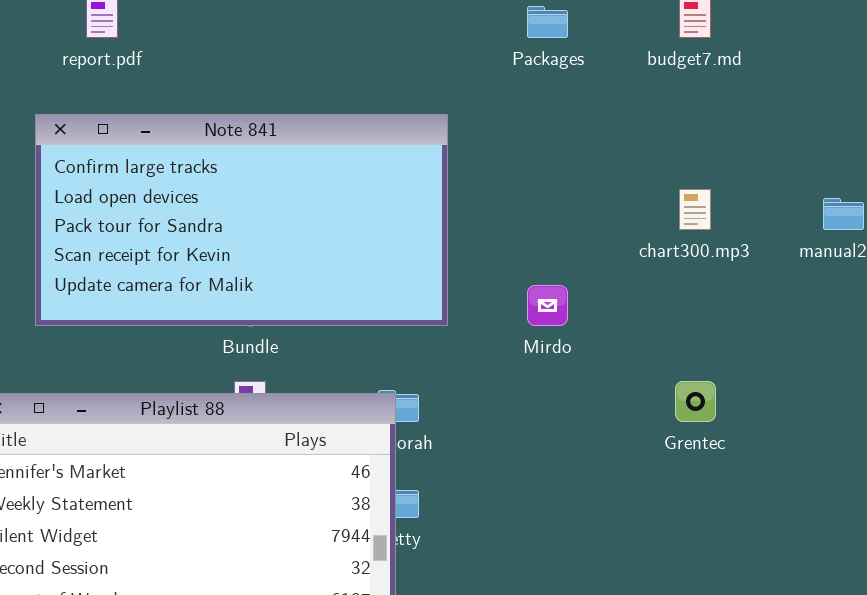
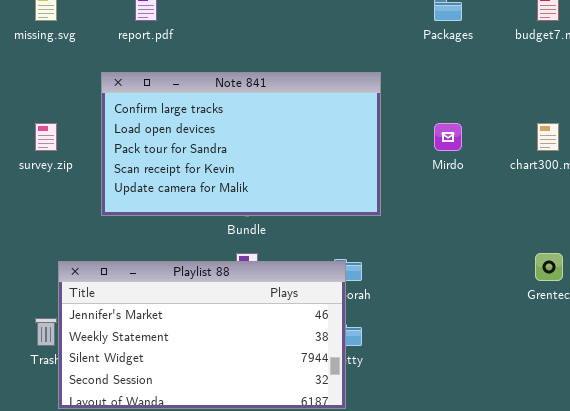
Mirdo: [527,285,568,326] -> [434,123,462,151], moved

